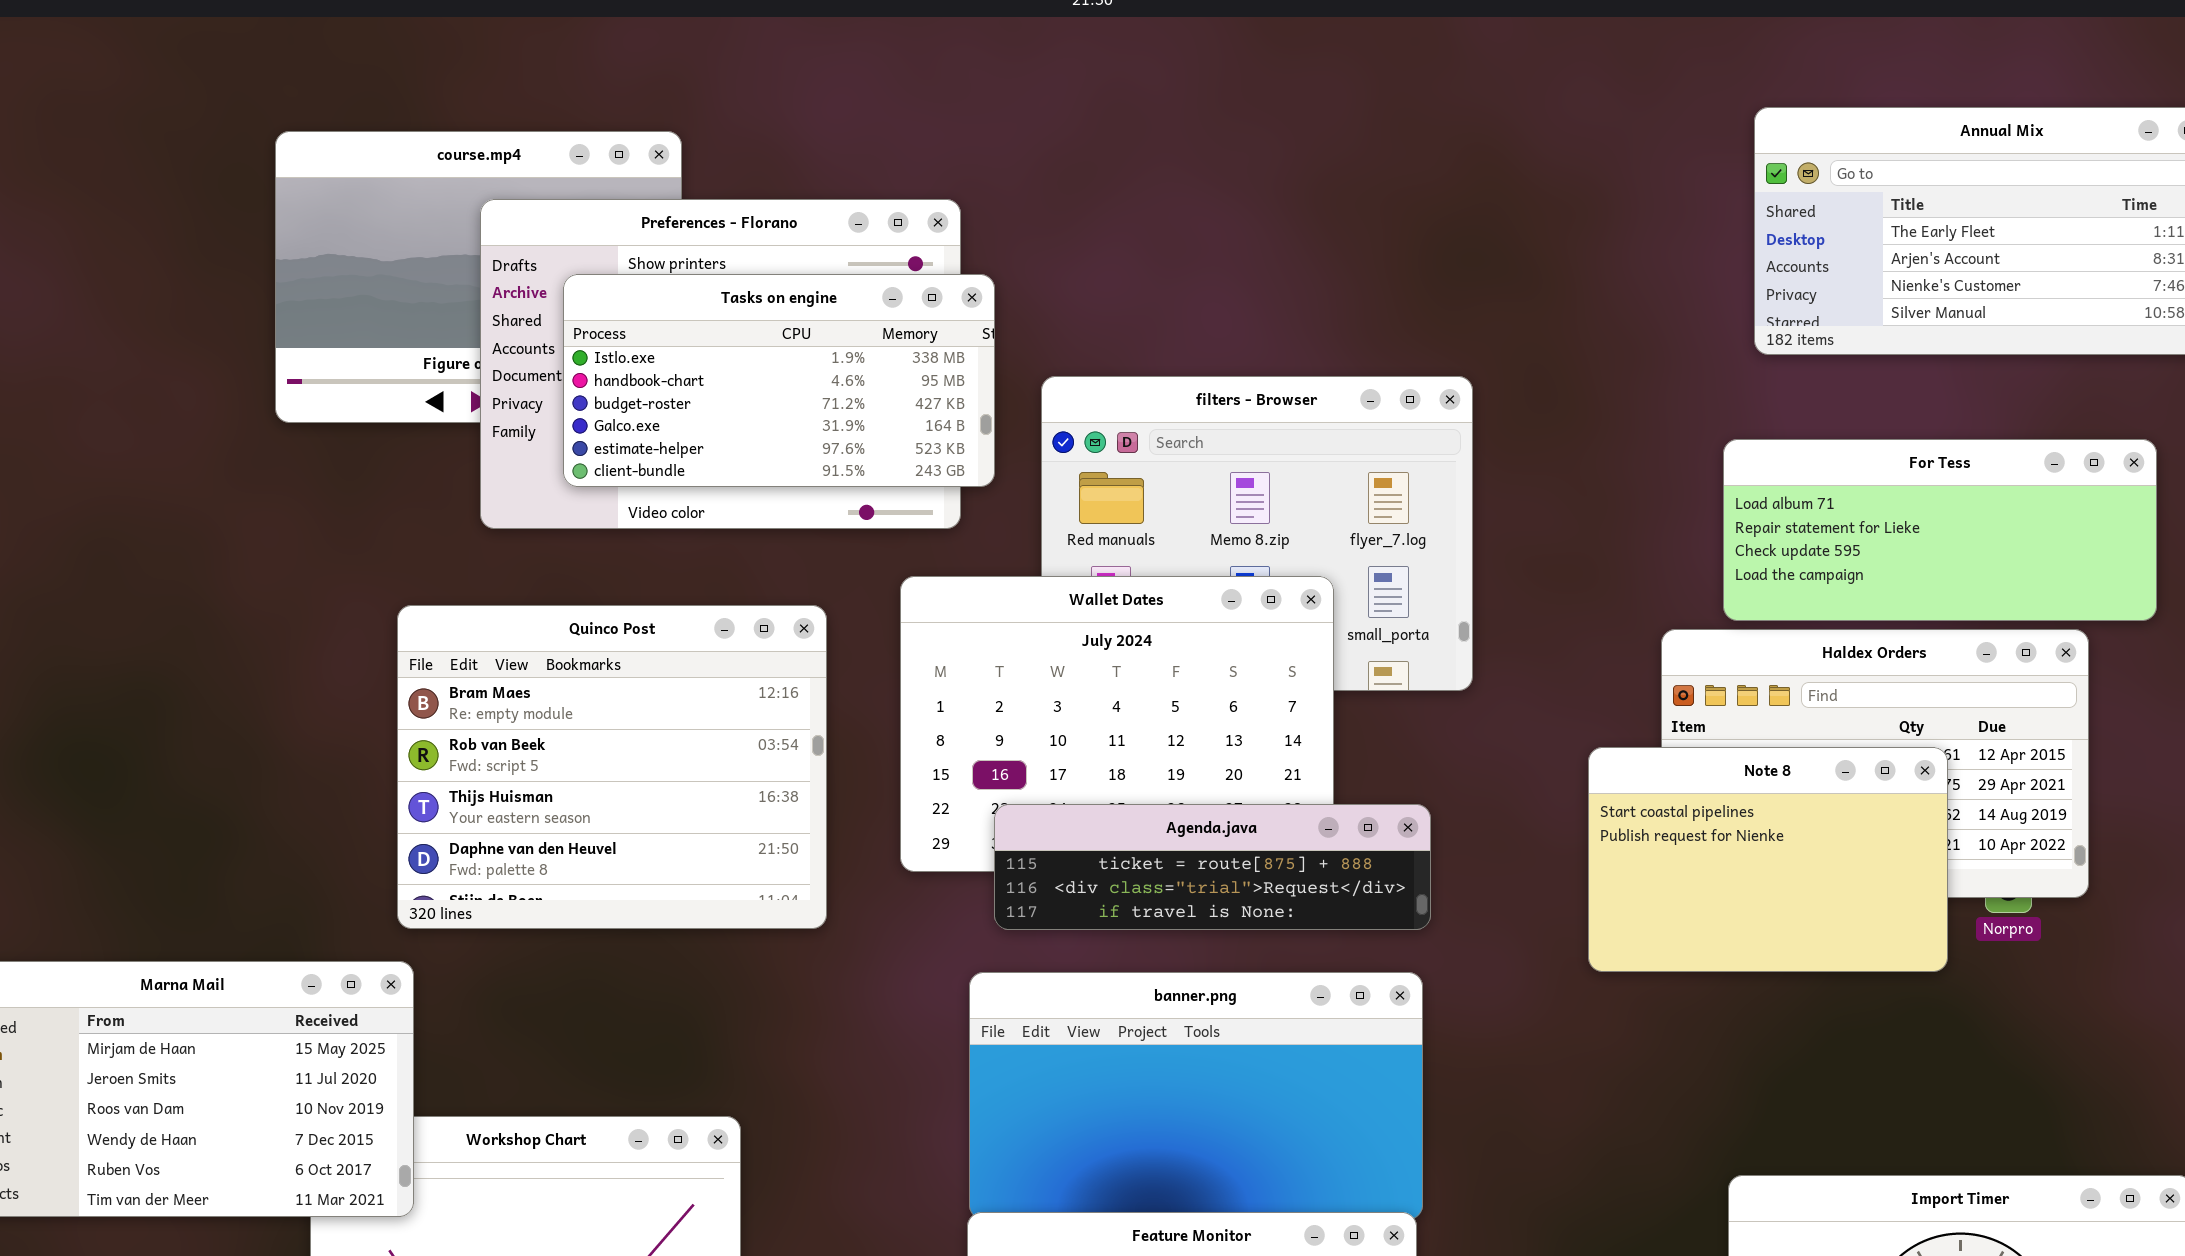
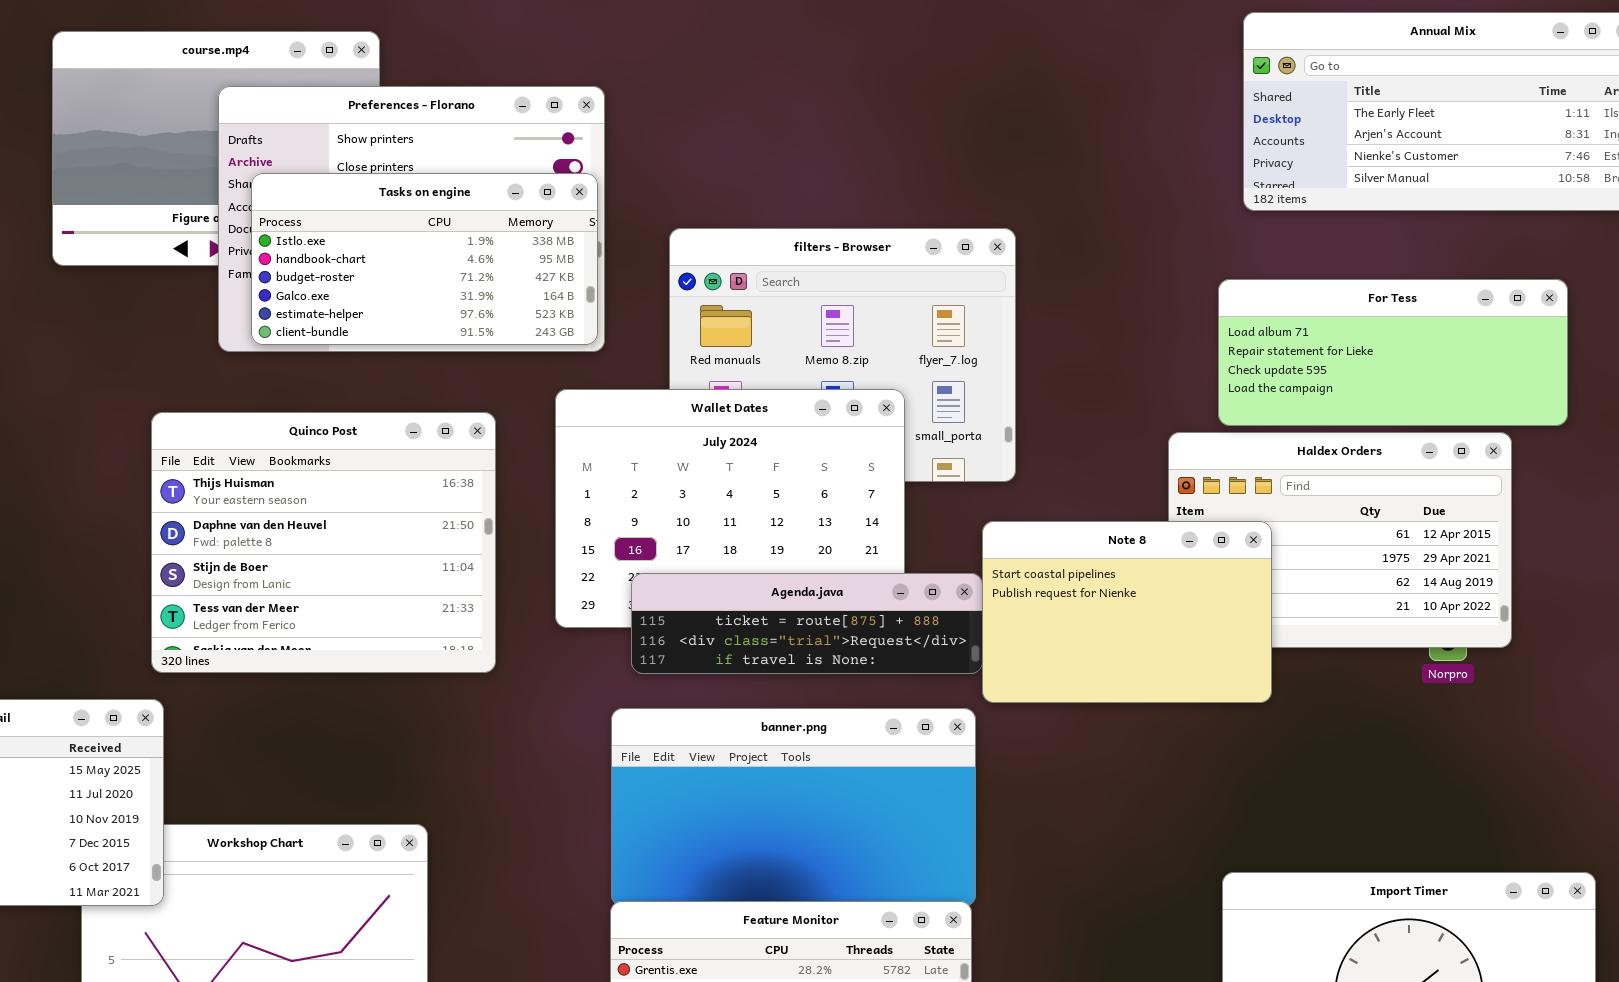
Tasks on engine: [563,274,995,487] -> [251,173,598,345], moved
Quinco Post: [397,605,827,929] -> [151,412,496,673], scrolled down 2 rows
Note 8: [1588,747,1948,972] -> [982,521,1272,703], moved

